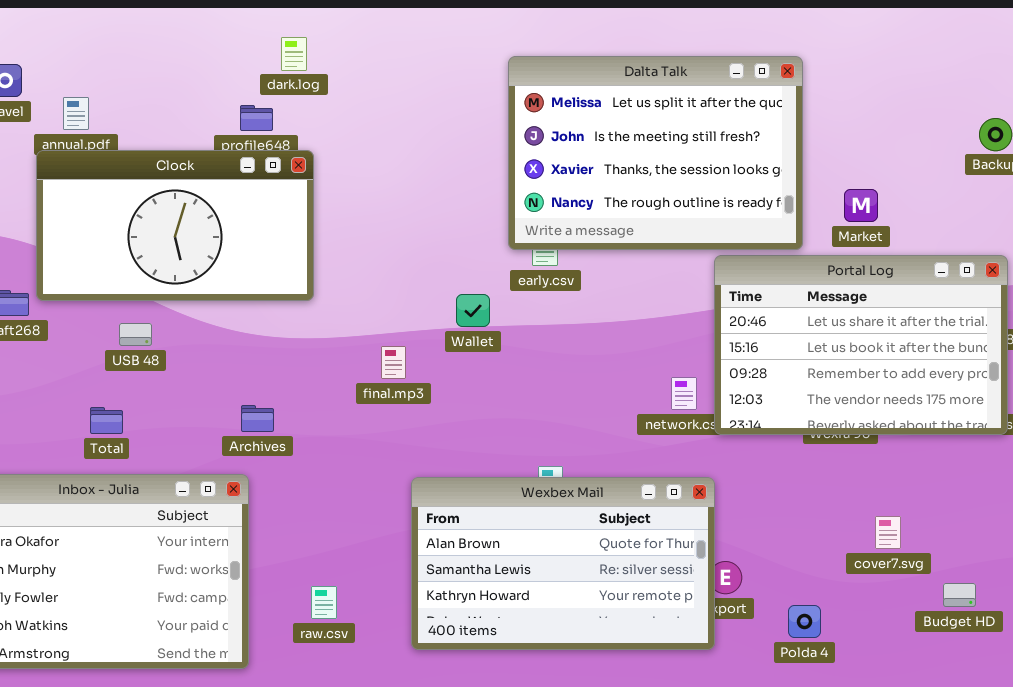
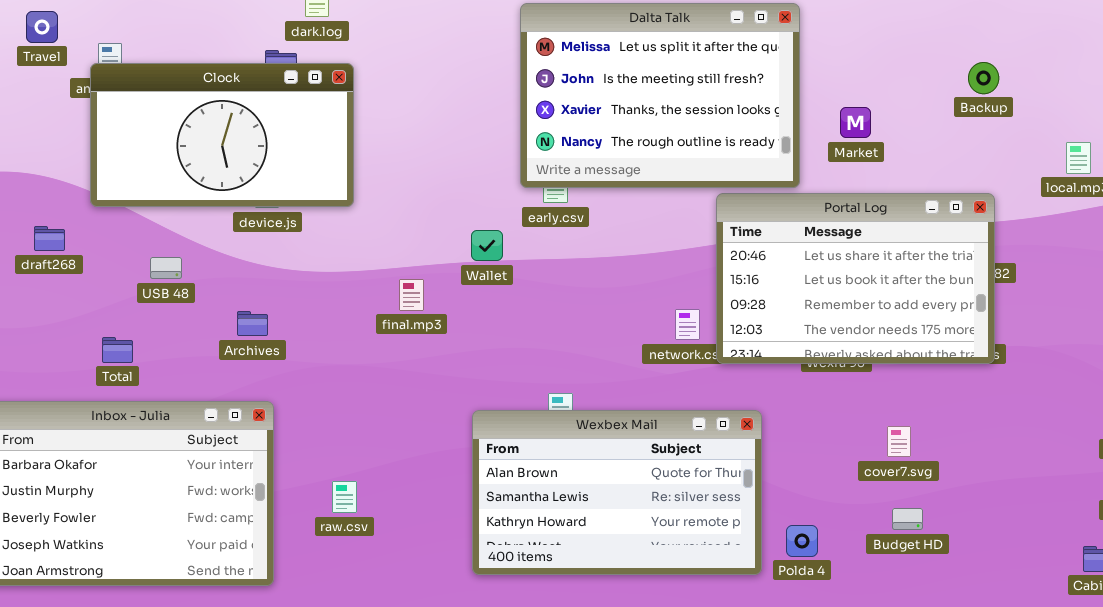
Clock: [36,150,314,301] -> [90,63,354,207], moved
Market: [844,189,878,222] -> [840,107,871,138], moved
Archives: [241,405,274,432] -> [237,311,268,336], moved
Total: [90,407,123,434] -> [102,337,133,363], moved
Wexbex Mail: [411,477,715,650] -> [472,410,762,575], moved
cover7.svg: [875,516,901,549] -> [887,426,911,457], moved
Budget HD: [943,583,976,607] -> [892,508,923,530], moved
raw.csv: [311,586,337,619] -> [332,481,357,513], moved

